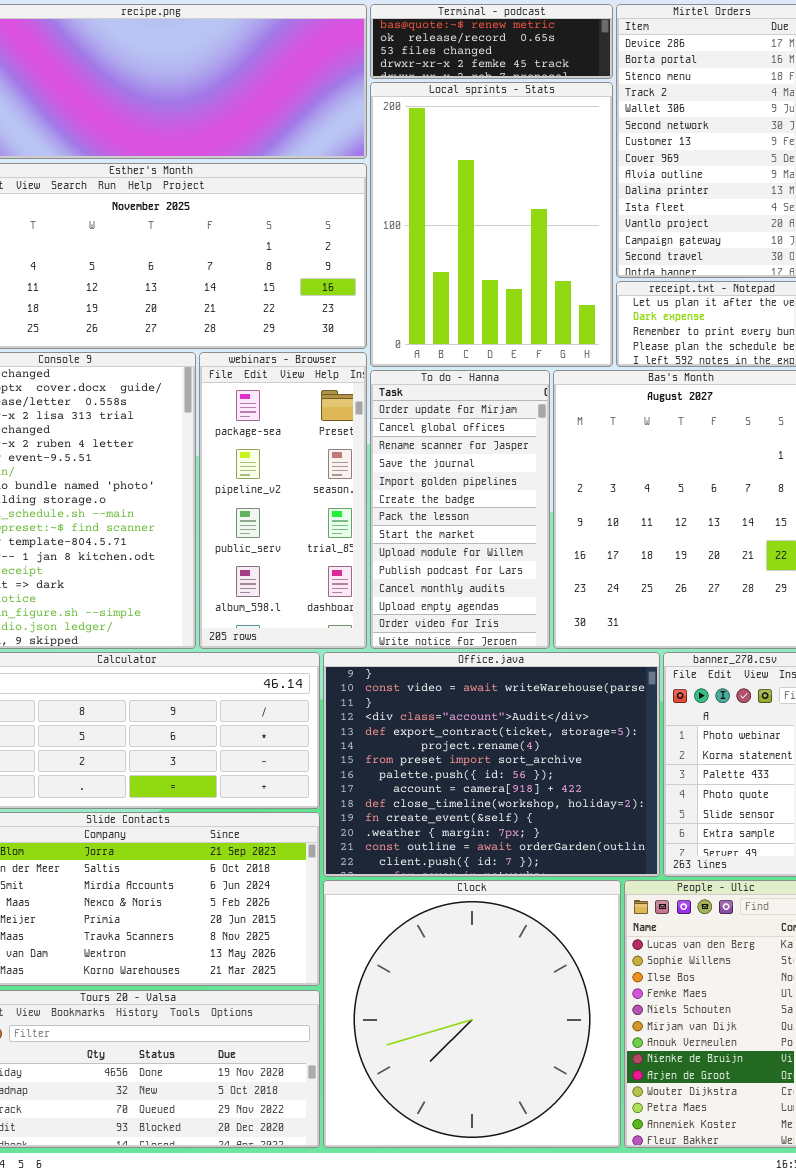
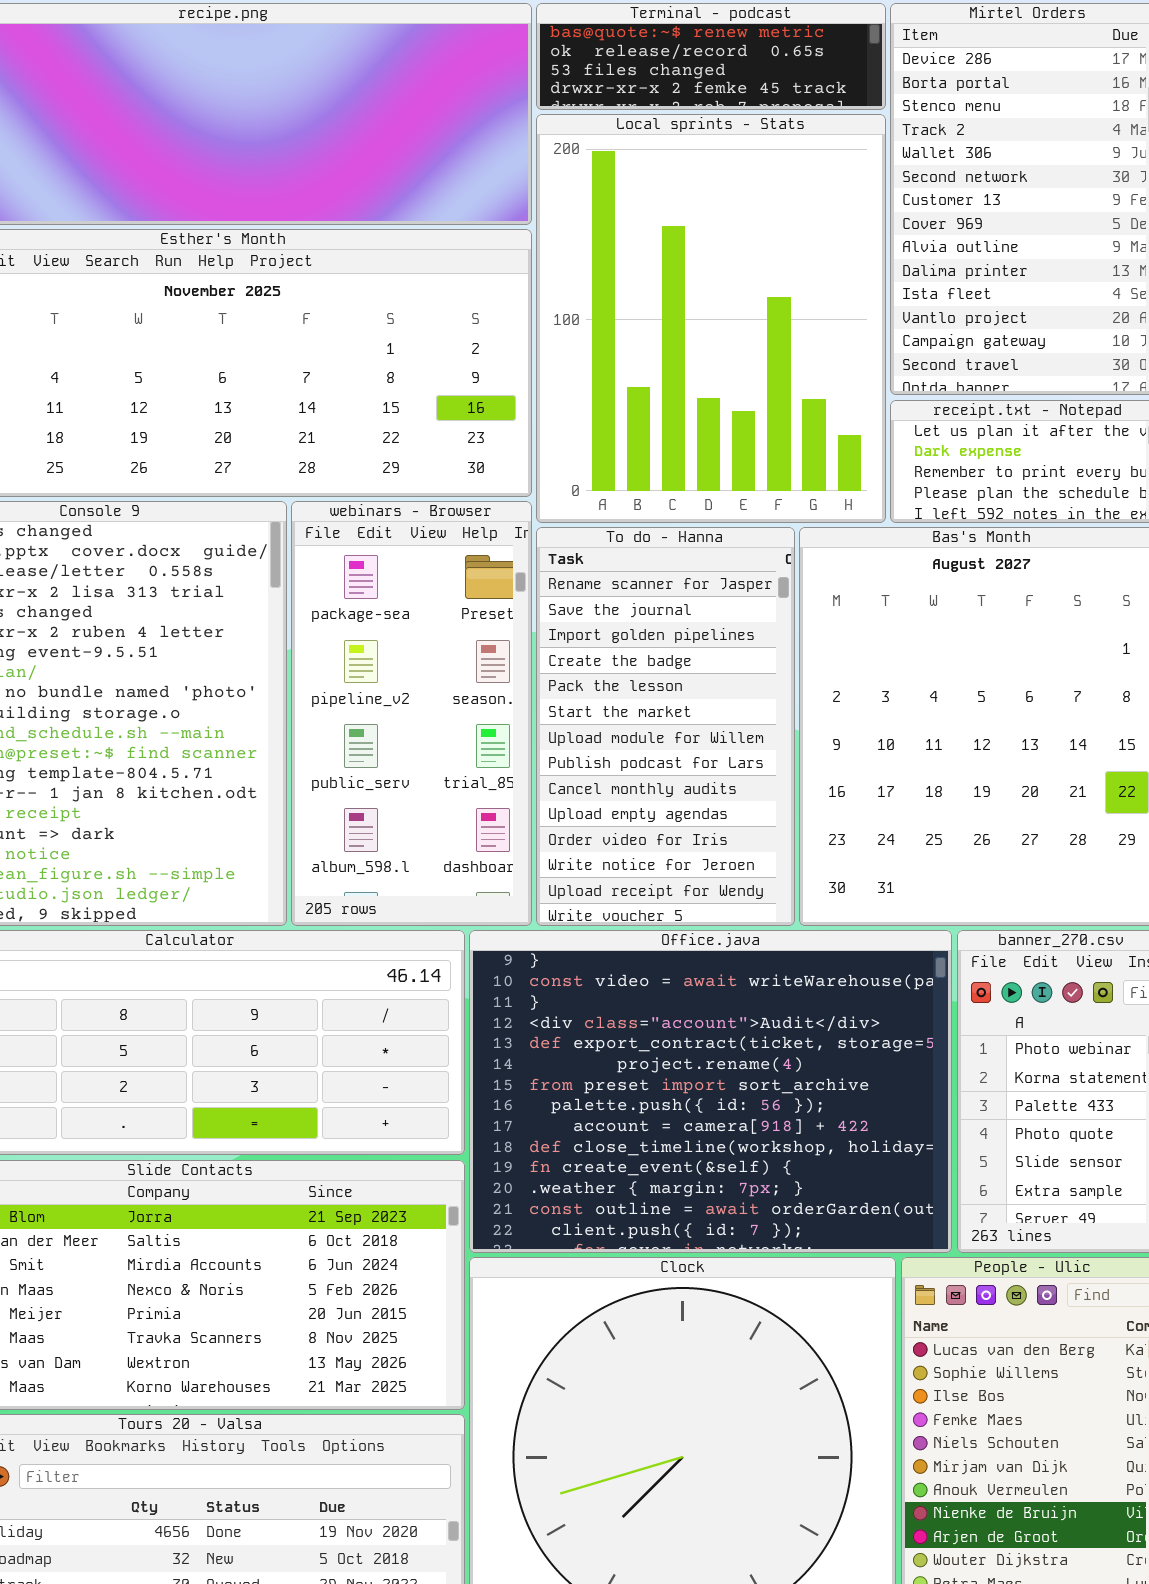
To do - Hanna: [370,370,550,649] -> [536,527,795,926], scrolled down 2 rows

